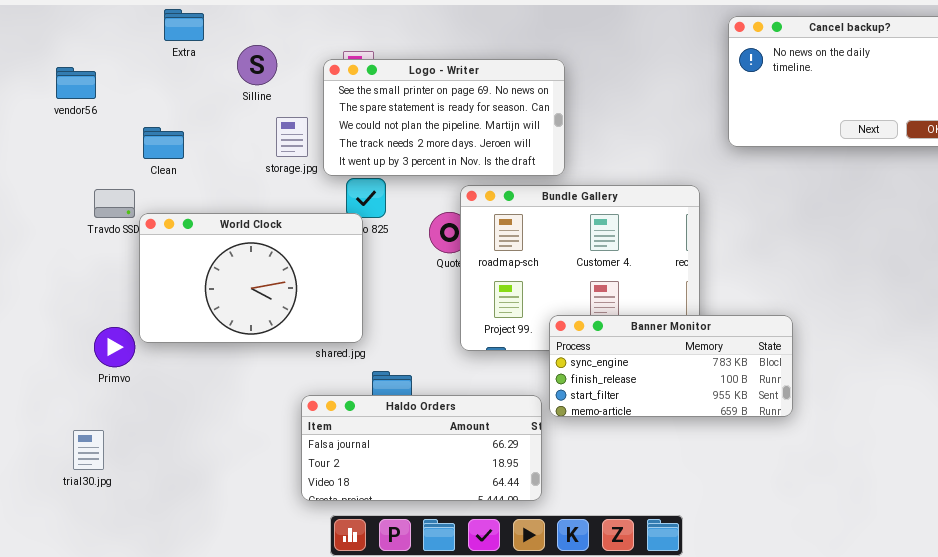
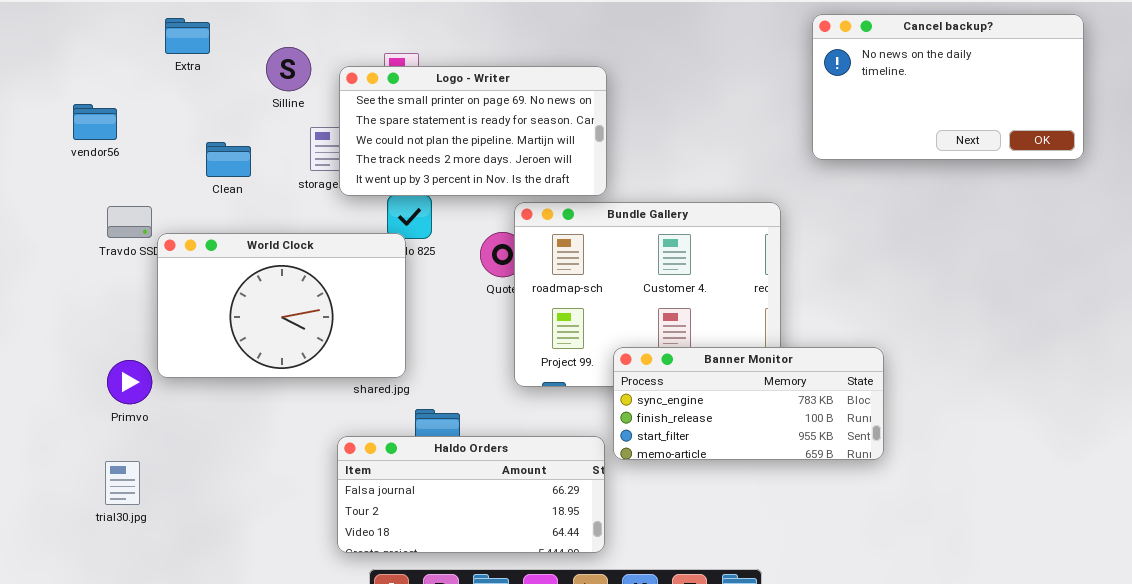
Extra: [164,9,204,41] -> [165,18,210,54], moved
Logo - Writer: [323,59,565,176] -> [339,66,607,196], moved
vendor56: [56,67,96,99] -> [73,104,117,140], moved
Clean: [143,127,184,159] -> [206,142,251,177], moved
trial30.jpg: [73,430,104,470] -> [105,461,140,505], moved

